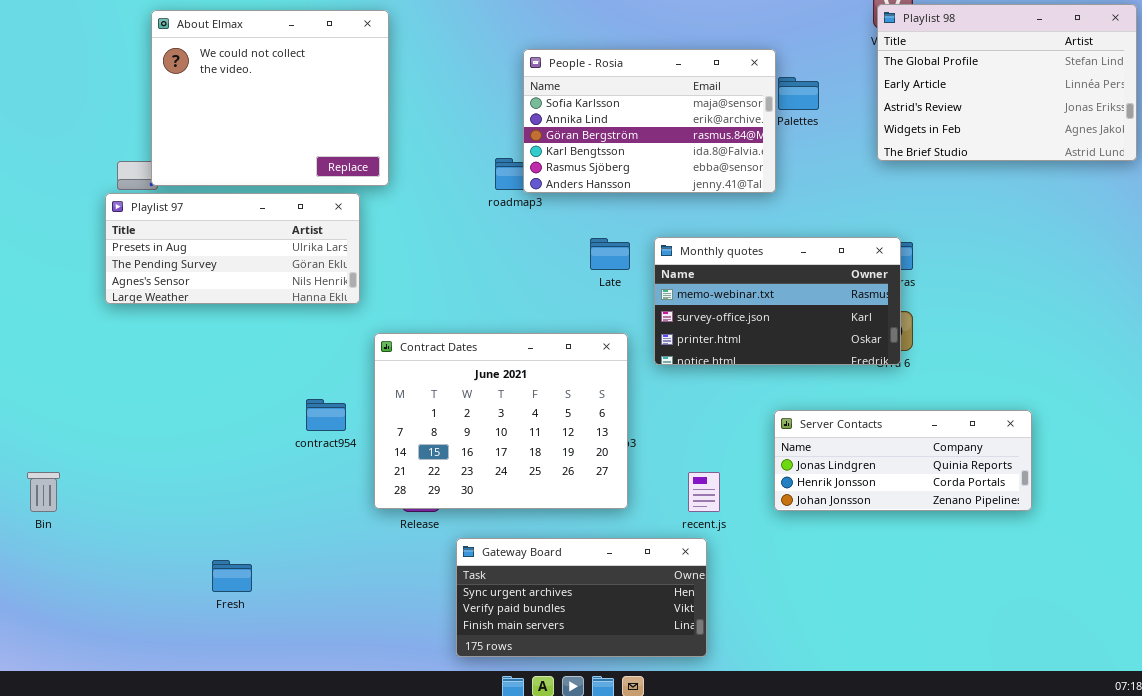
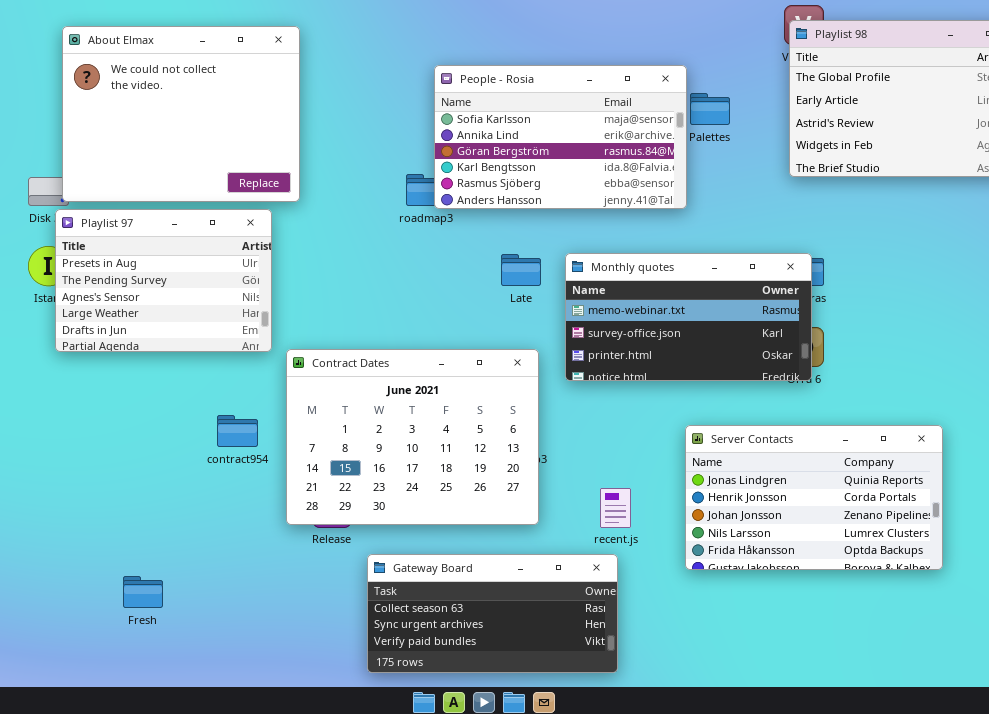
Playlist 97: [105,193,360,304] -> [55,209,272,352], resized
Server Contacts: [774,410,1032,511] -> [685,425,943,570], resized
Gateway Board: [456,538,707,657] -> [367,554,618,673], scrolled up 1 row

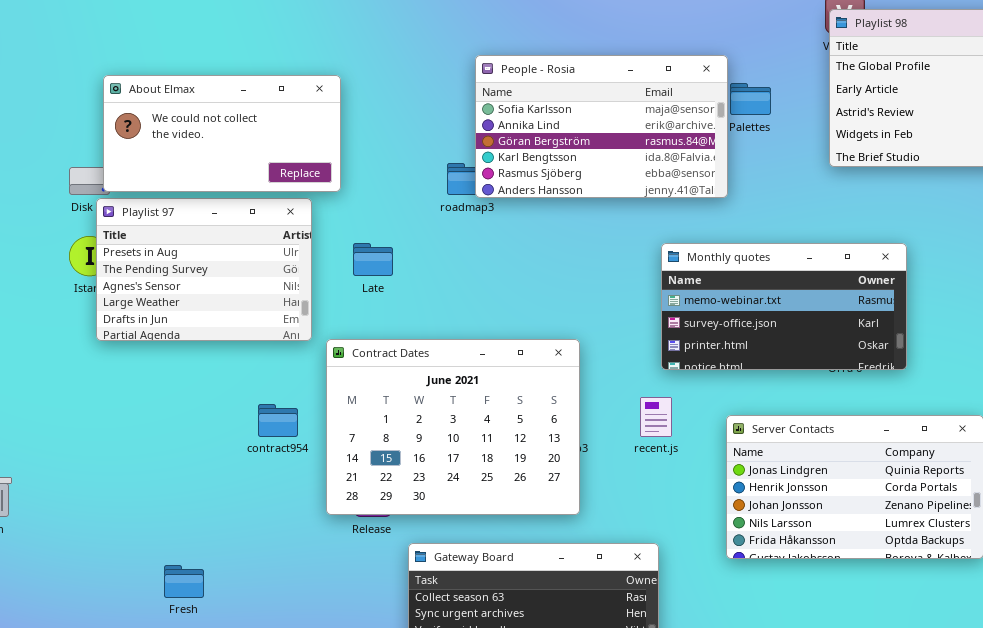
About Elmax: [62,26,300,202] -> [103,75,341,192], resized
Monthly quotes: [565,253,812,381] -> [661,243,907,370], moved
Late: [501,254,541,286] -> [353,243,393,276], moved
recent.js: [600,488,631,528] -> [640,397,672,437], moved

